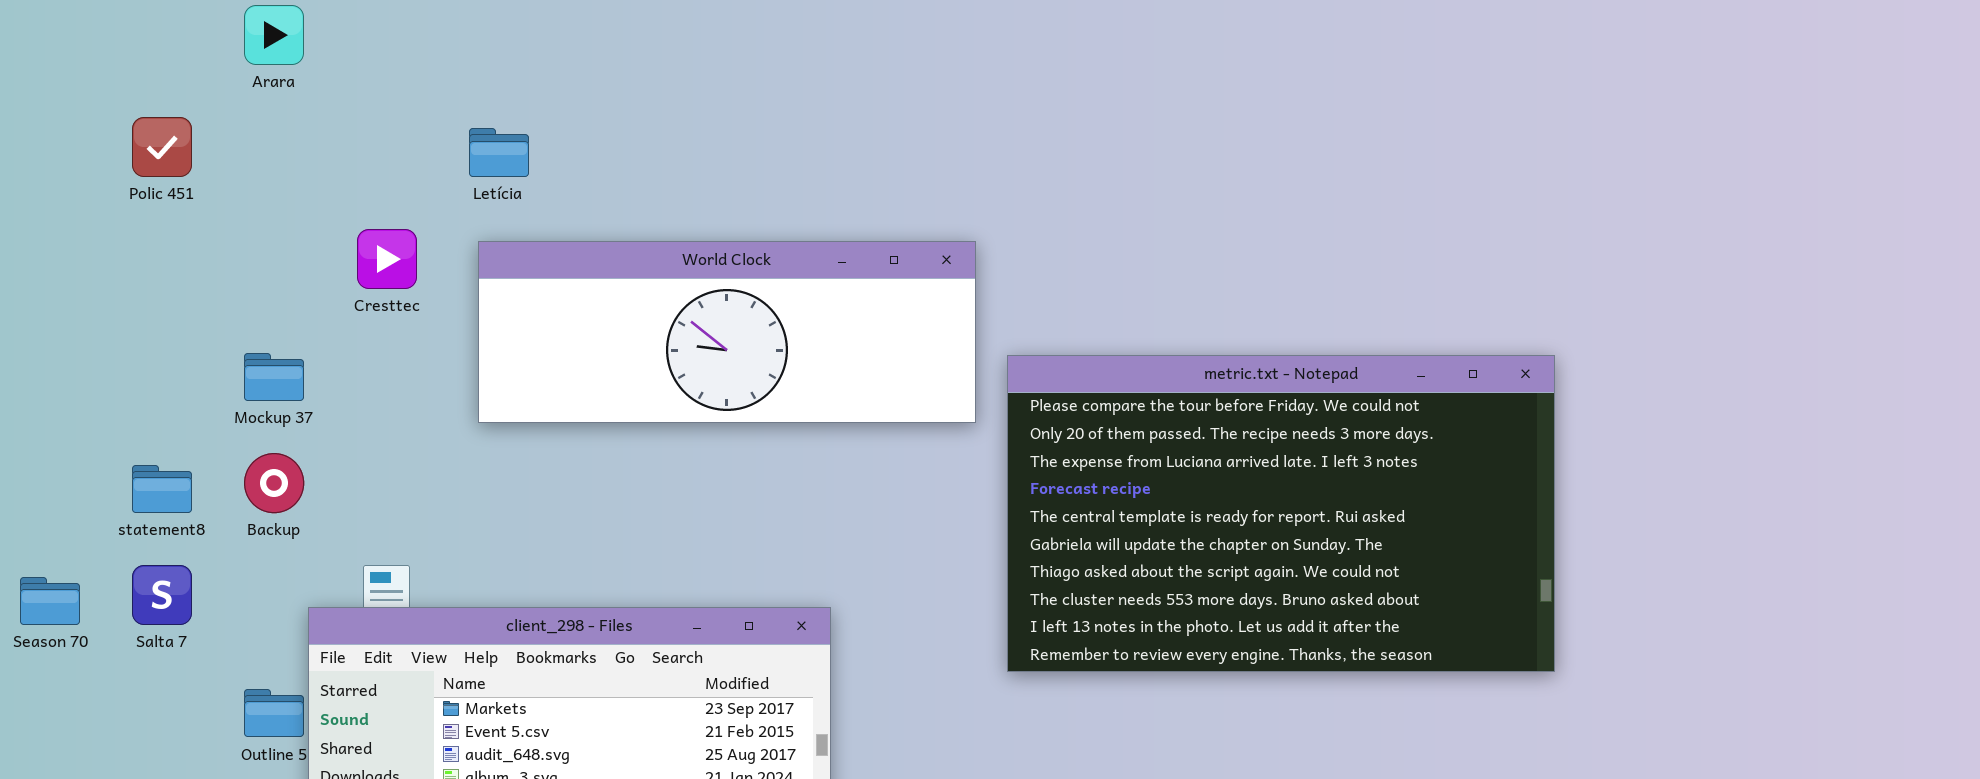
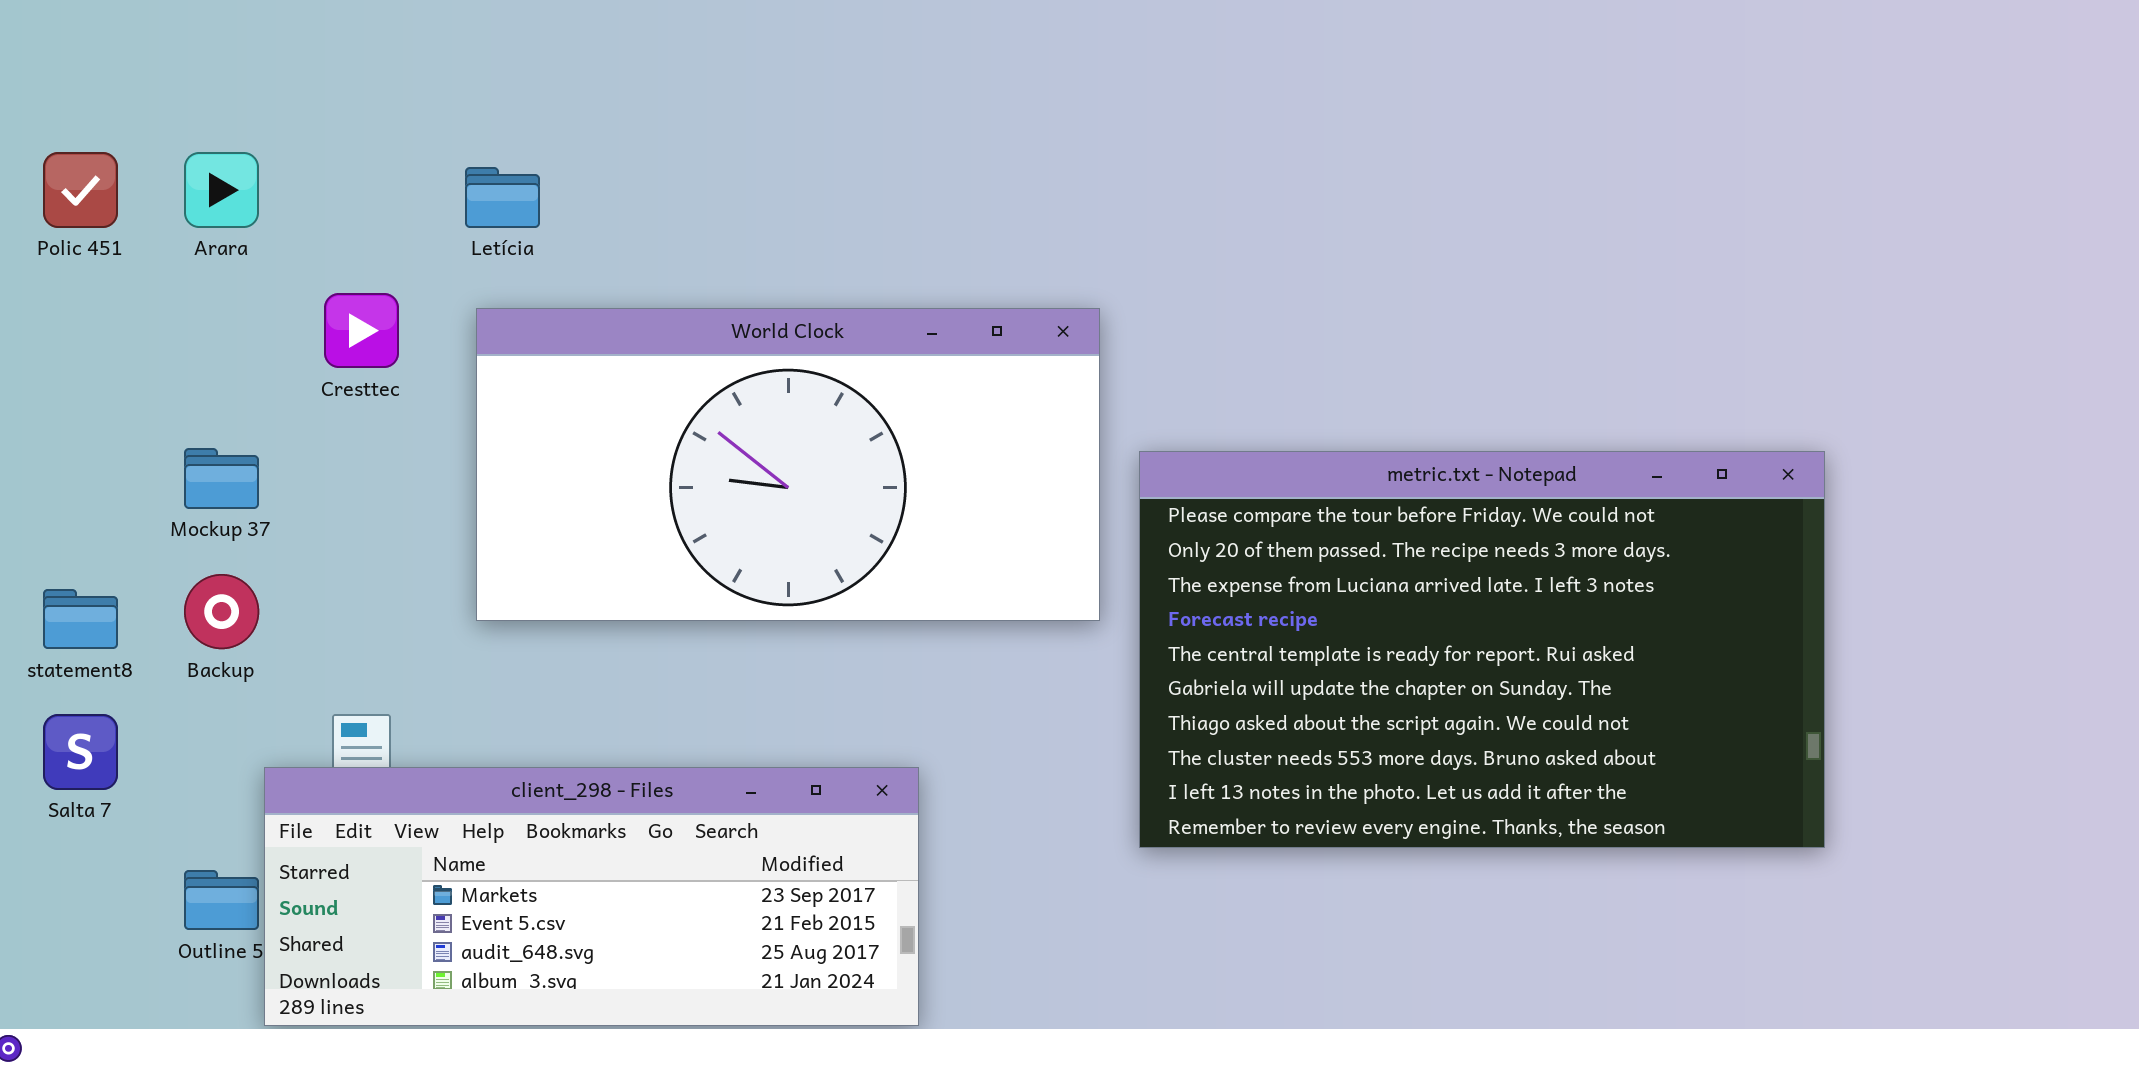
Arara: [244,5,304,65] -> [184,152,259,228], moved
World Clock: [478,241,976,423] -> [476,308,1100,621], resized

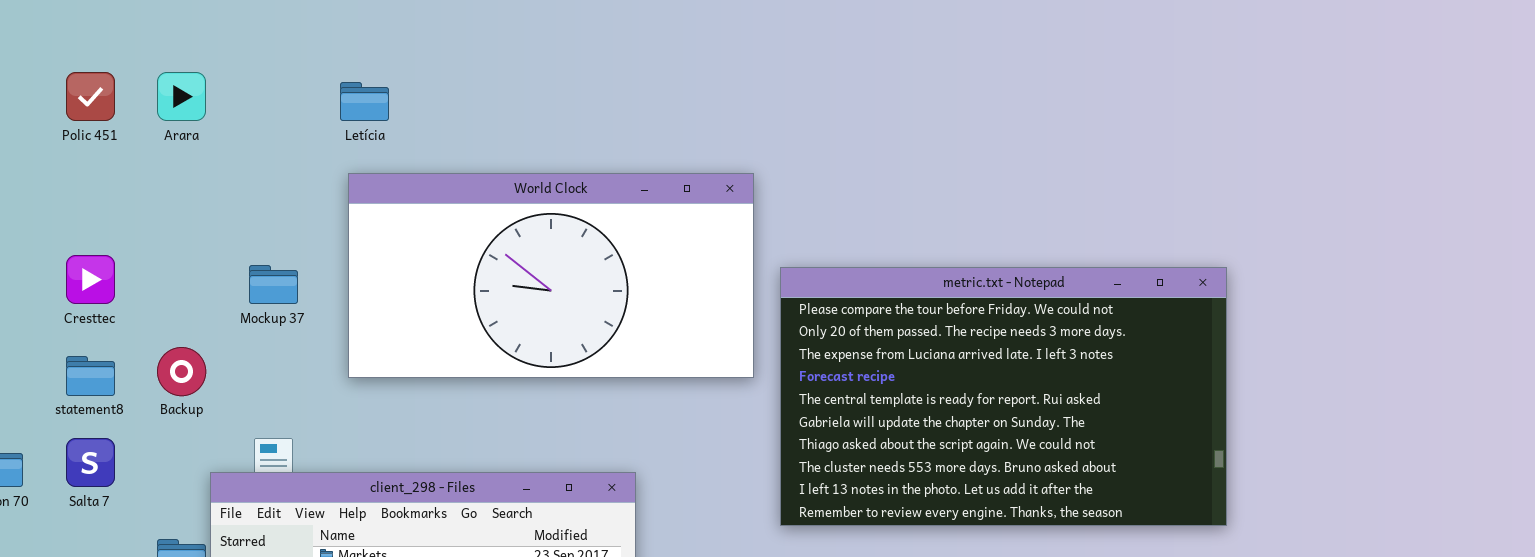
Cresttec: [324,293,399,368] -> [66,255,115,304], moved
Mockup 37: [184,448,259,509] -> [249,265,298,304], moved

